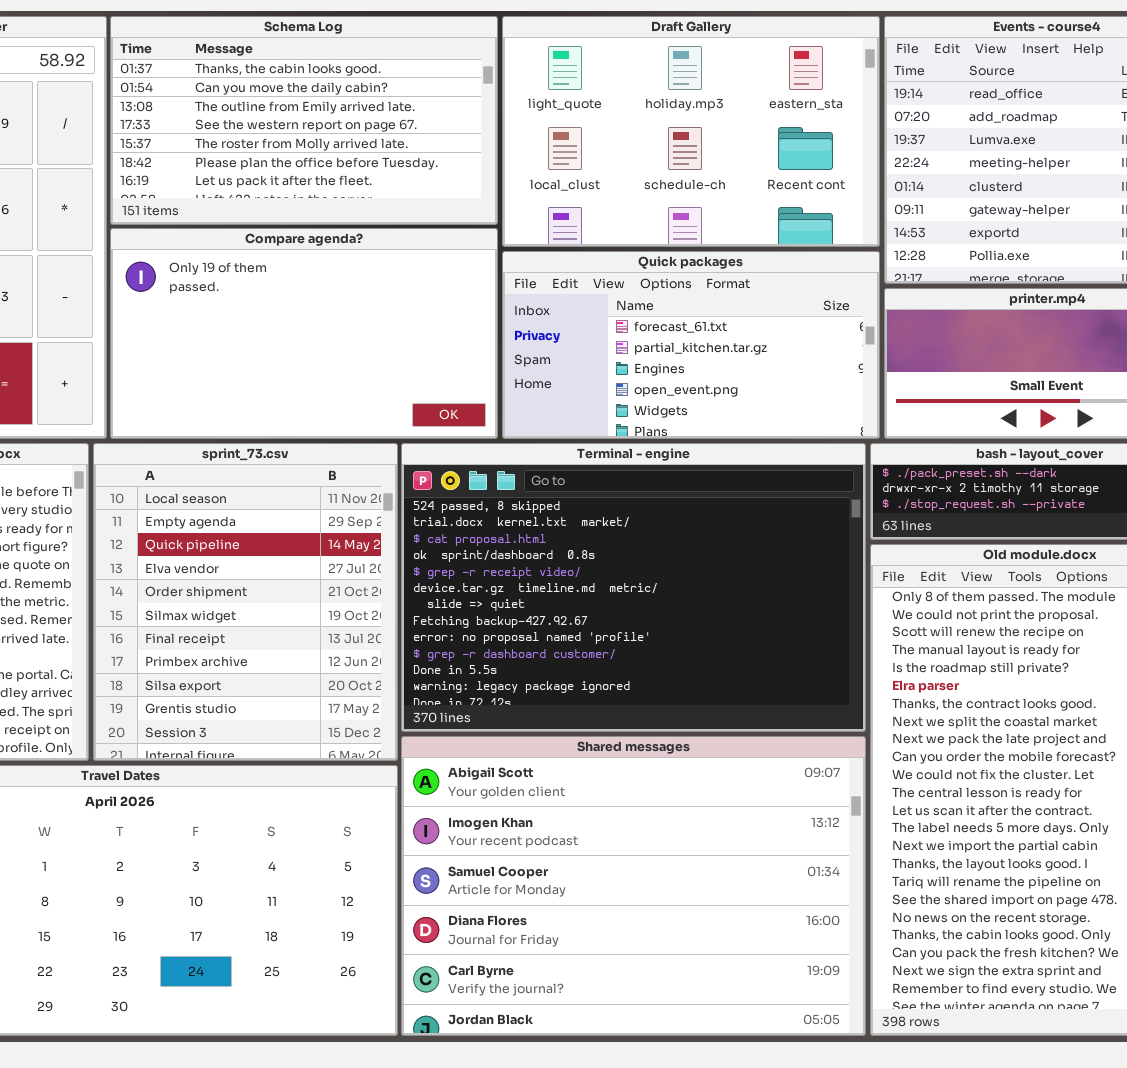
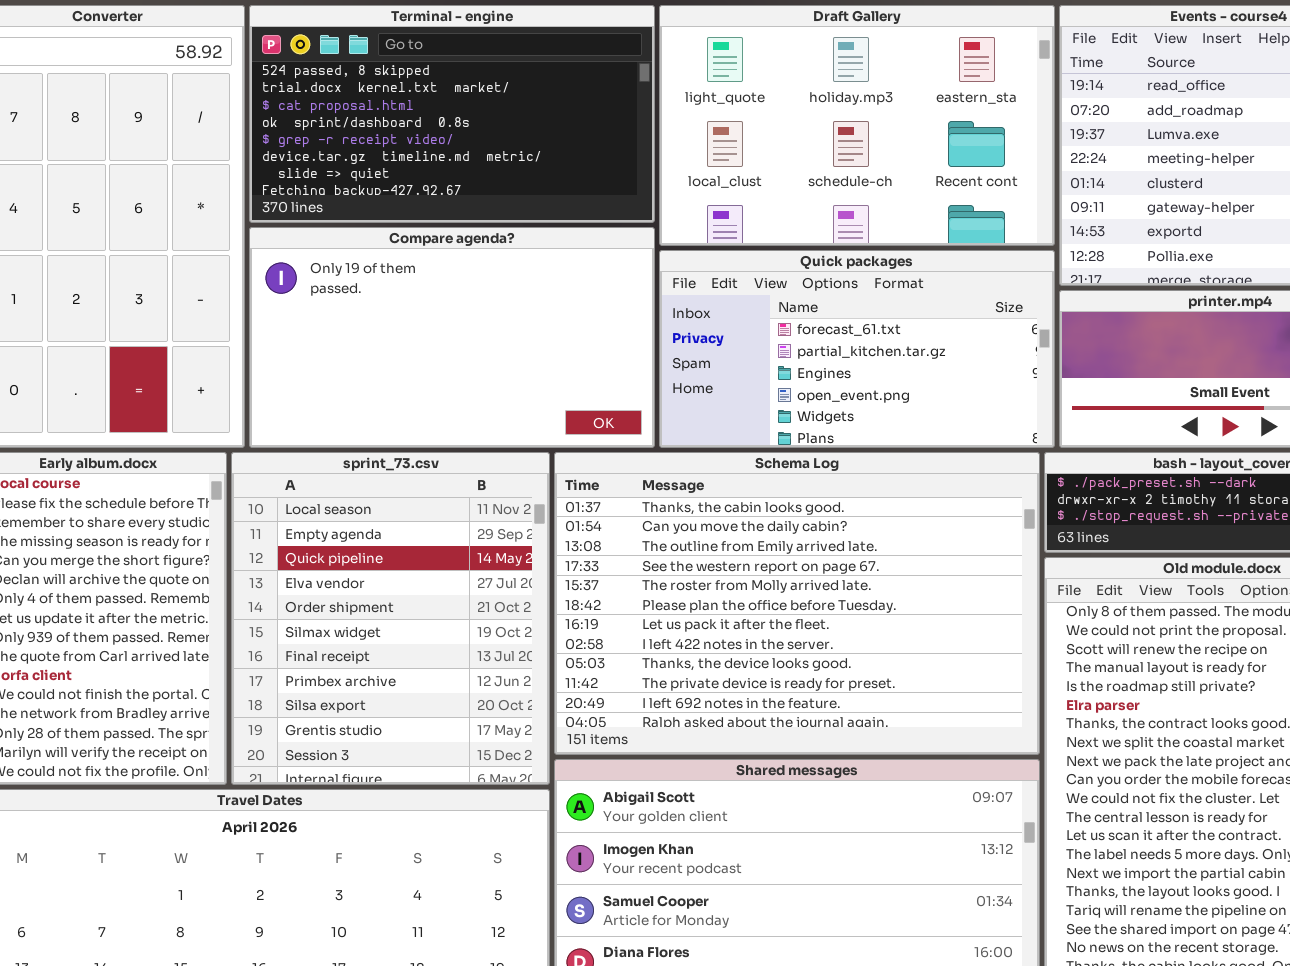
Schema Log: [110,16,498,225] -> [554,452,1040,755], moved, resized
Terminal - engine: [401,443,866,732] -> [249,5,655,223], moved, resized

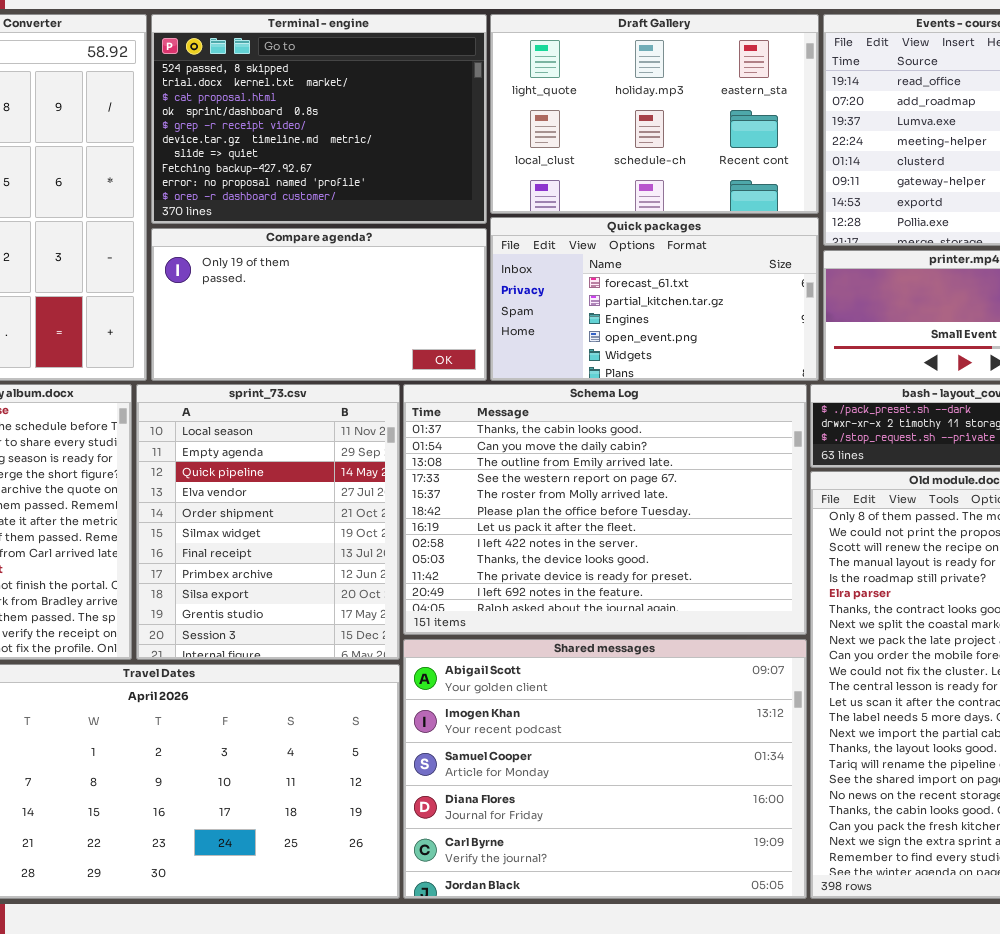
Terminal - engine: [249,5,655,223] -> [151,14,487,224], resized
Compare agenda?: [249,227,655,448] -> [151,228,487,381], resized

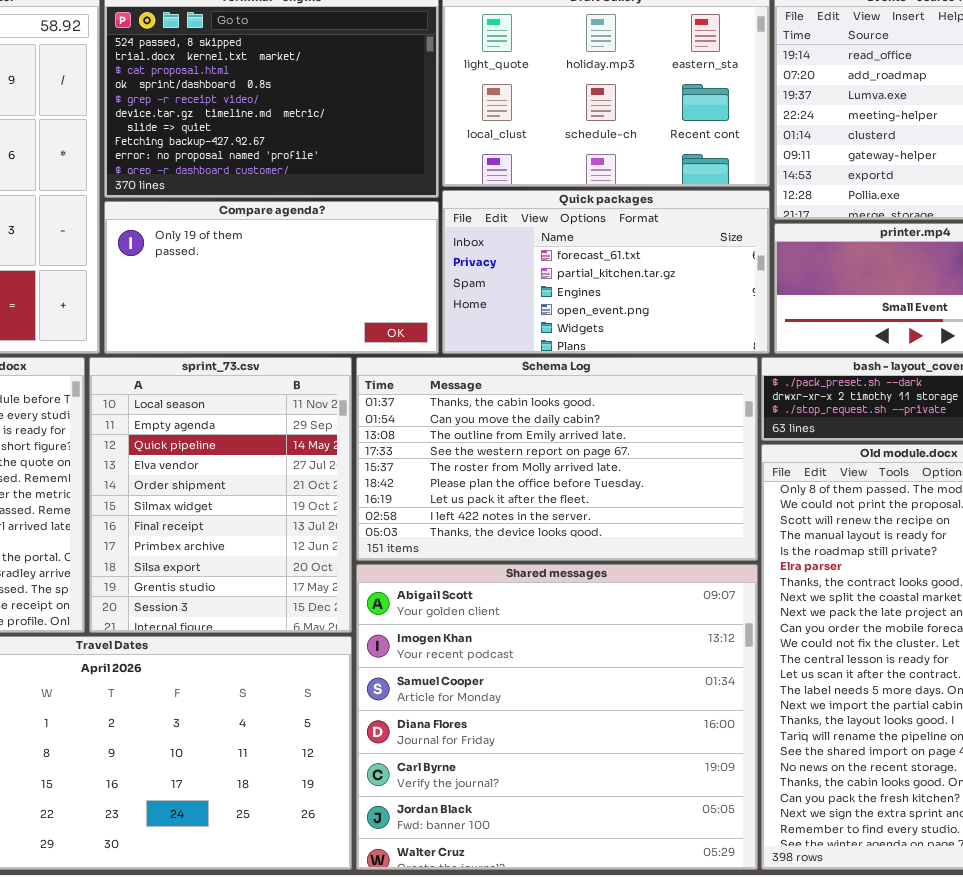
Schema Log: [403,384,807,635] -> [356,357,758,561], resized
Shared messages: [403,639,807,899] -> [356,564,758,870], resized

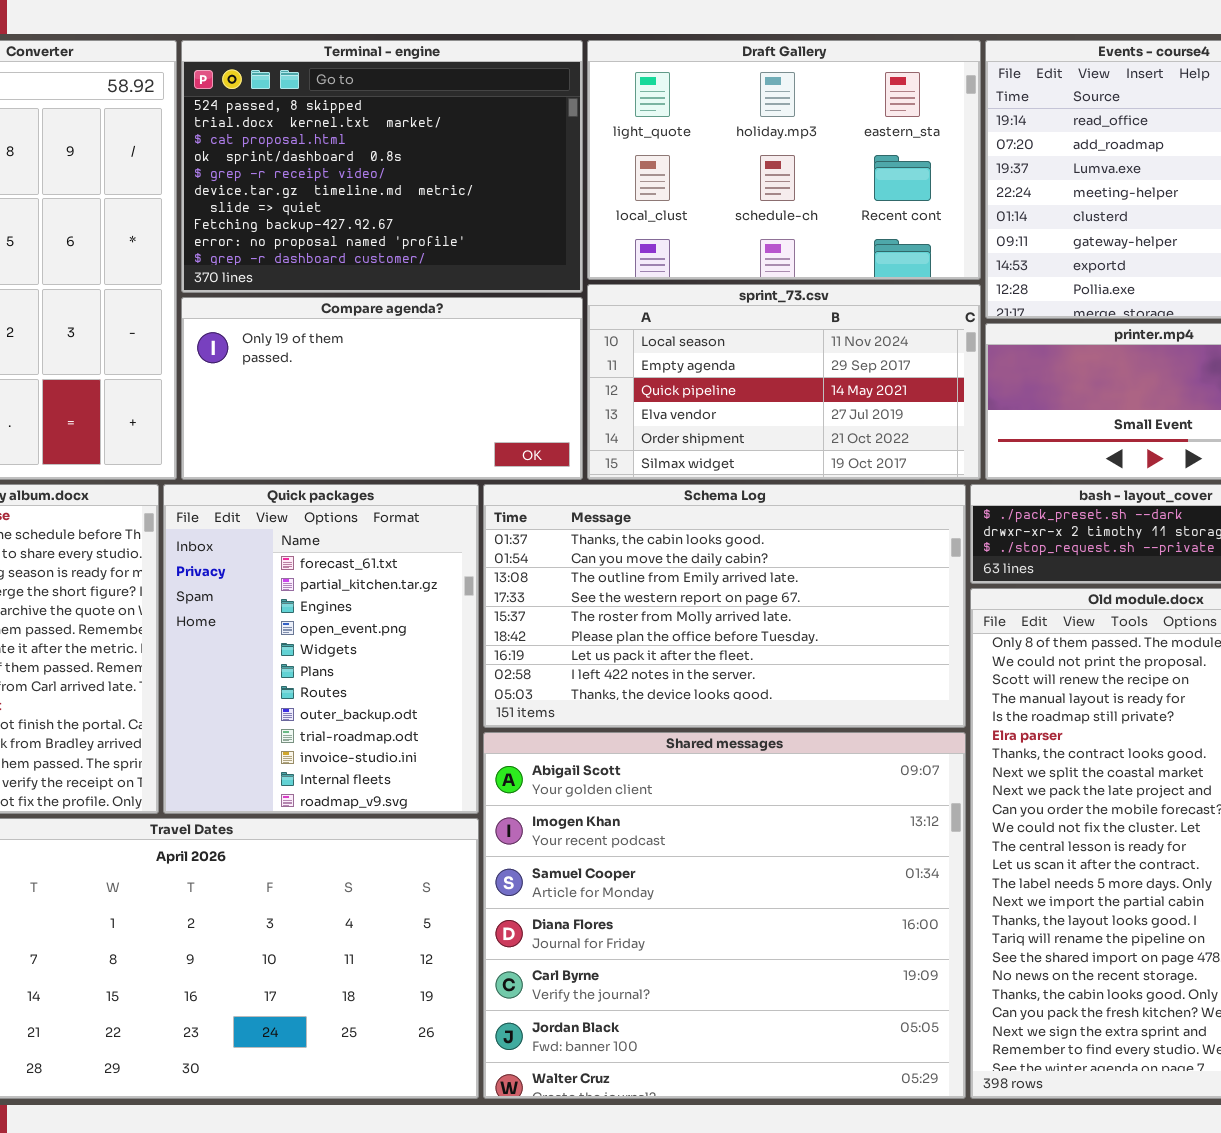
Quick packages: [442,190,770,354] -> [163,484,479,814], moved, resized
sprint_73.csv: [89,357,352,633] -> [587,284,981,480], moved, resized

